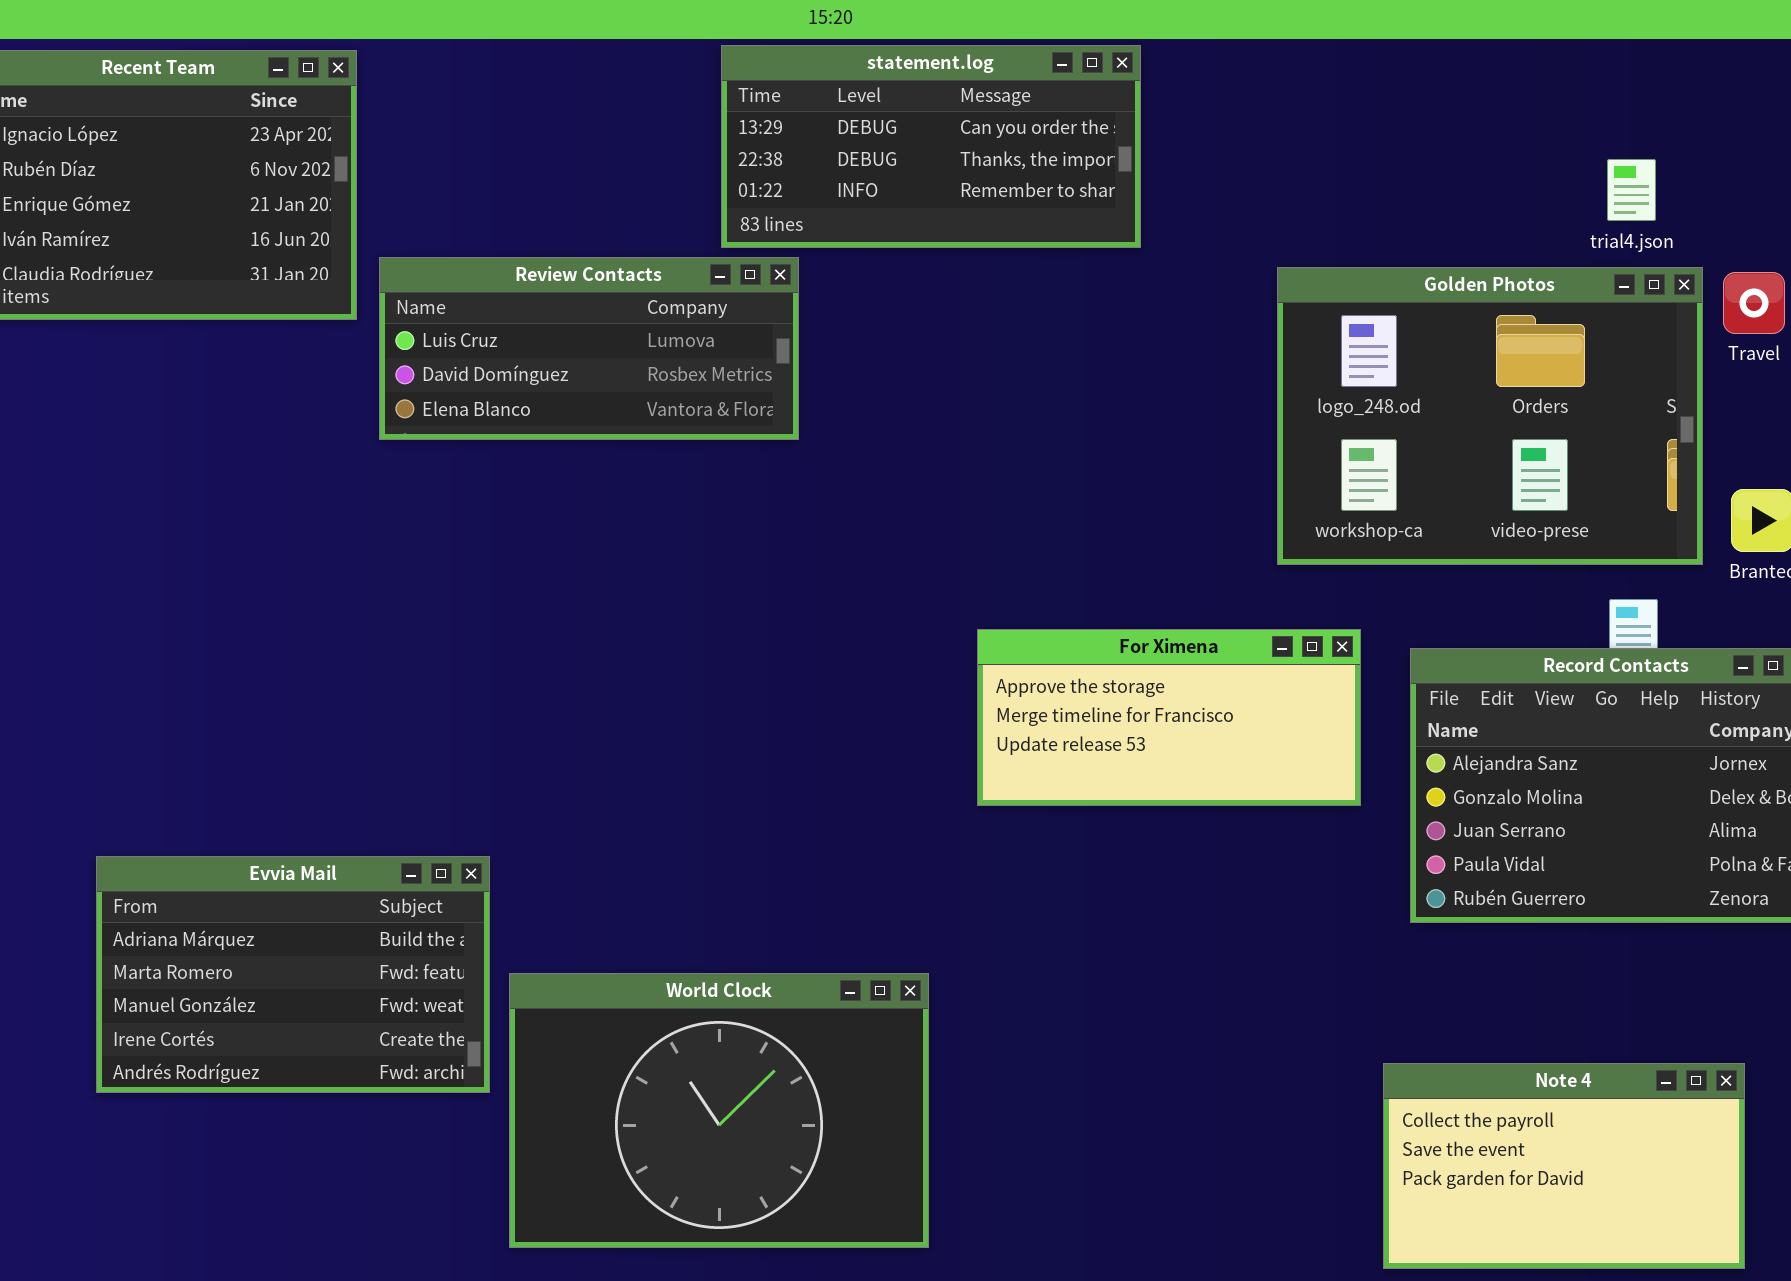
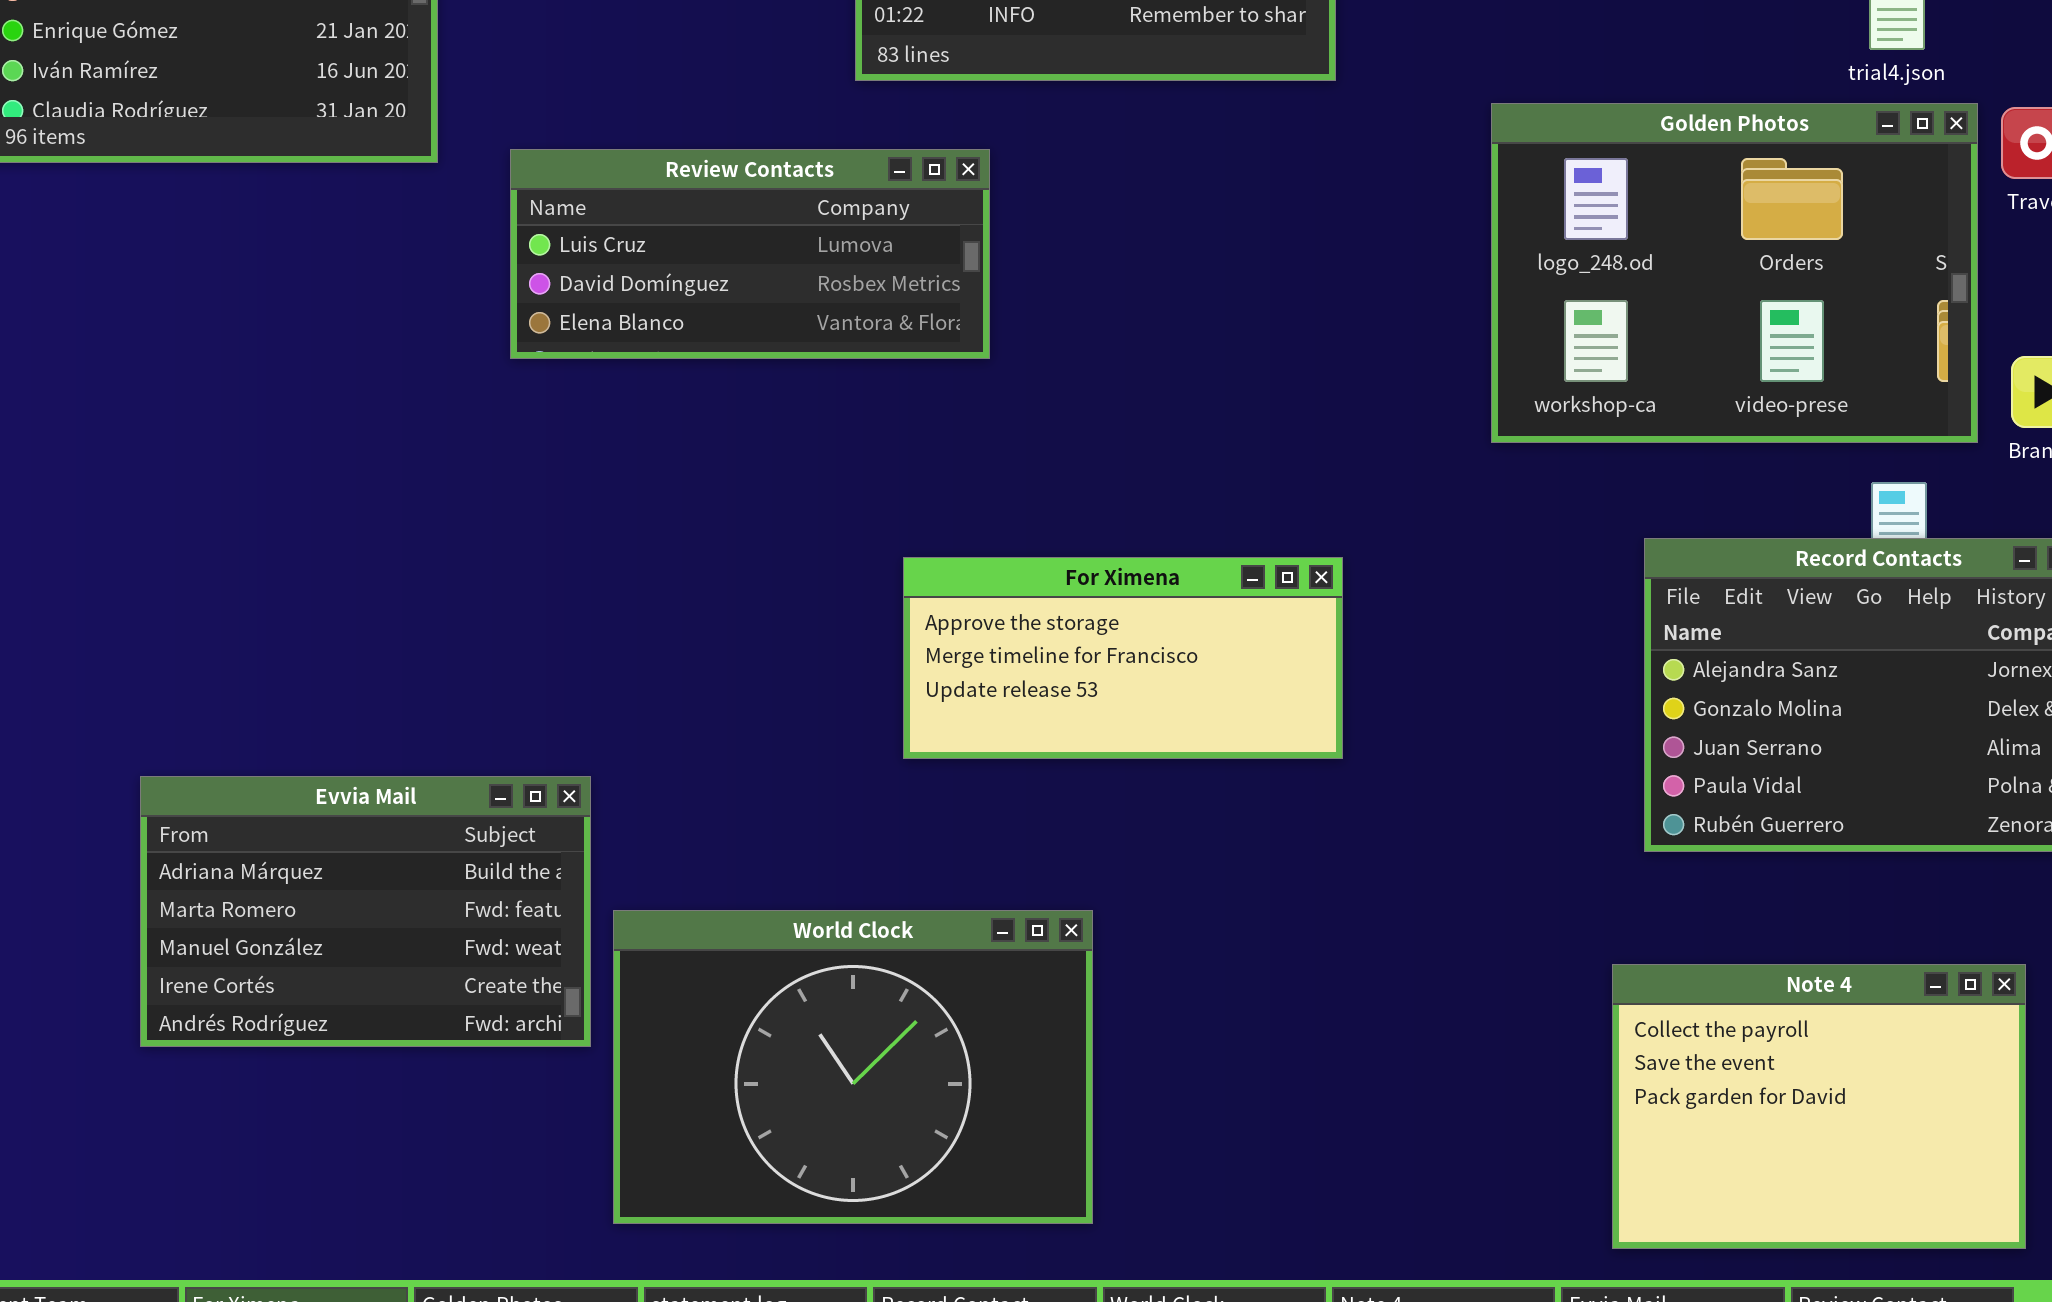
Review Contacts: [379,257,799,440] -> [510,149,990,359], moved
For Ximena: [977,629,1361,806] -> [903,557,1343,759], moved
Note 4: [1383,1063,1745,1269] -> [1612,964,2026,1249], resized

